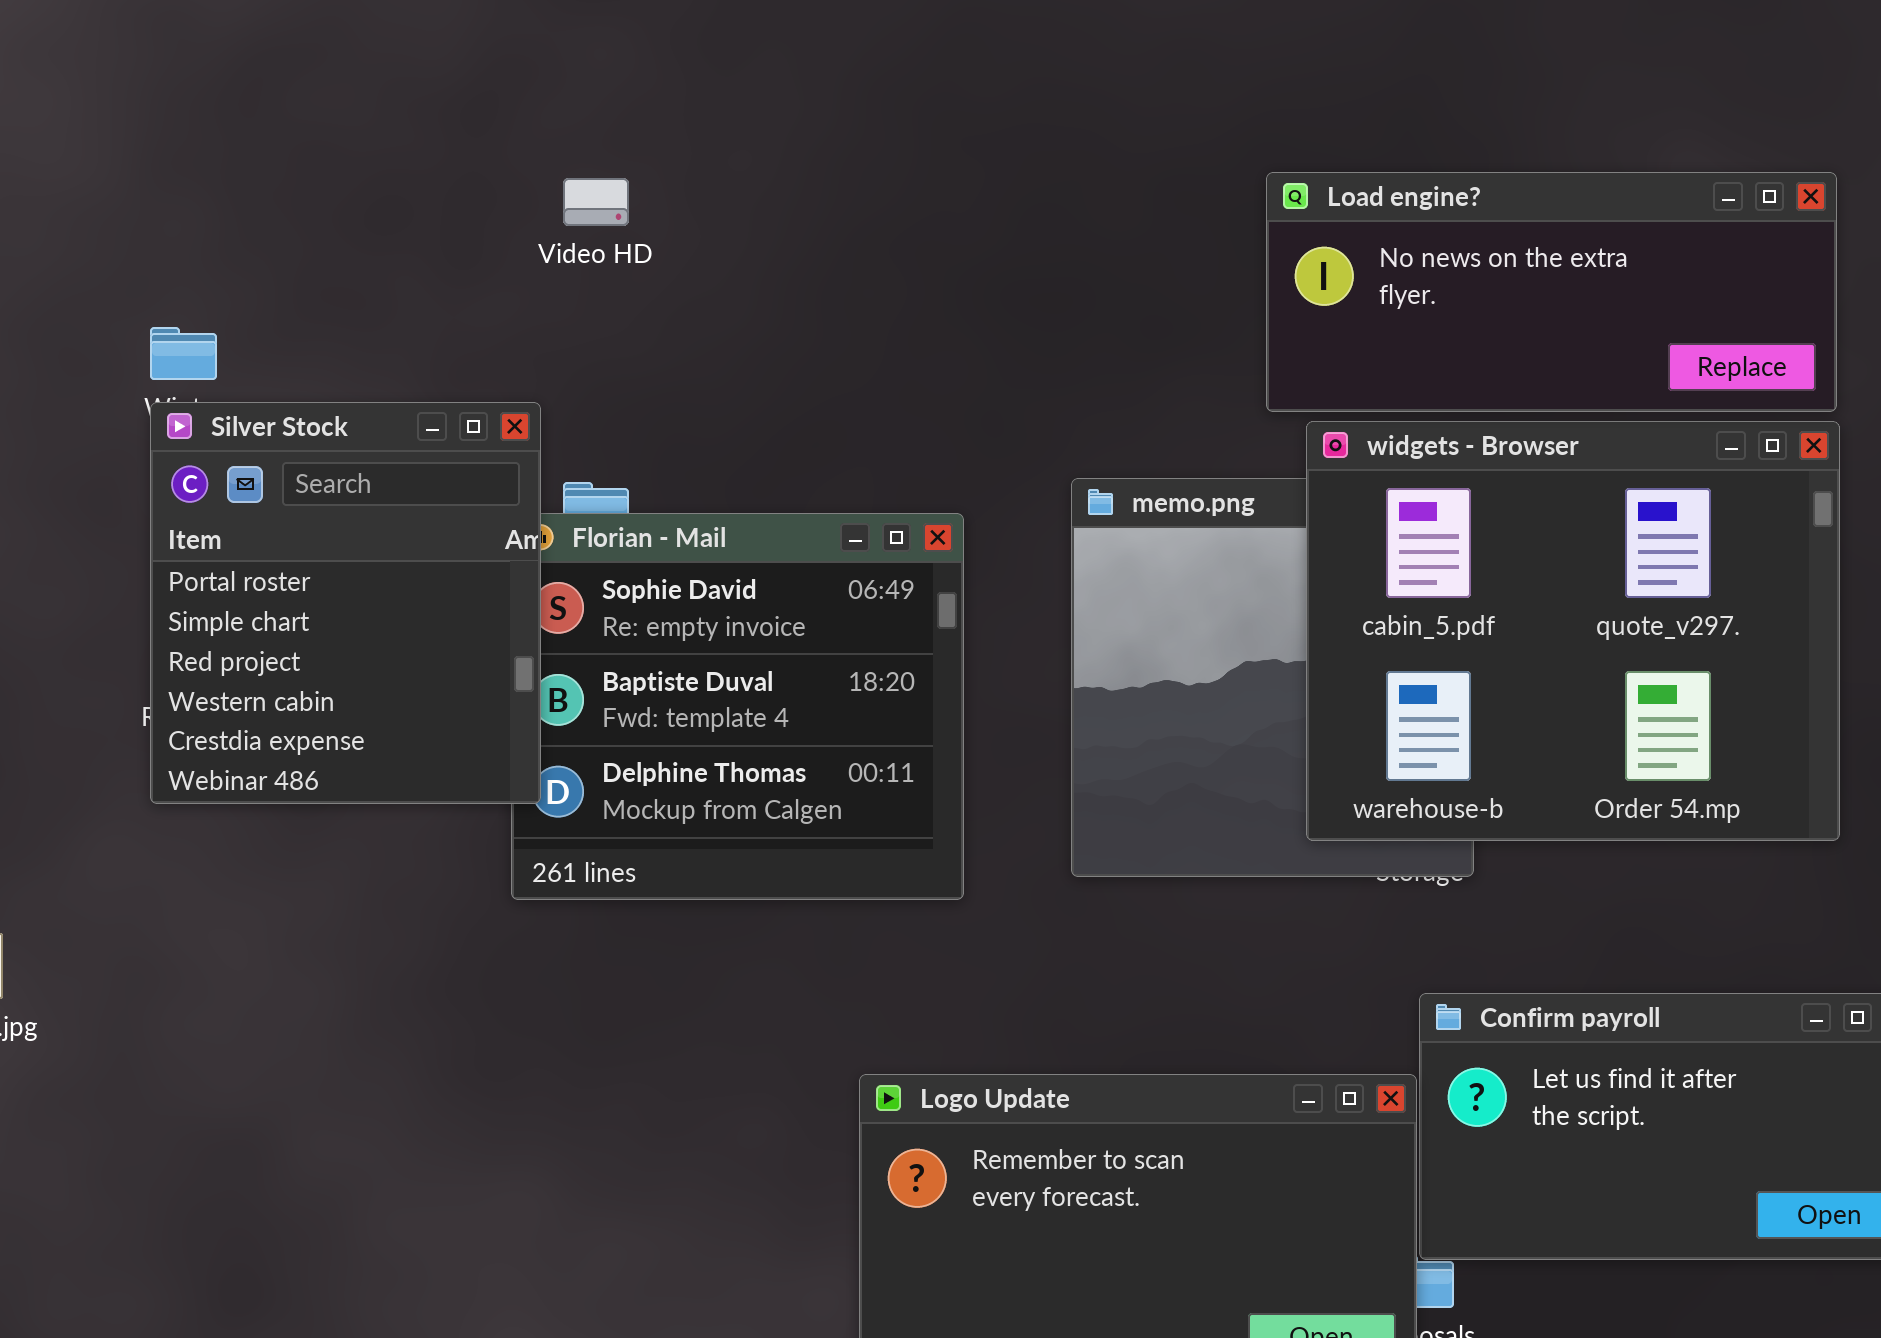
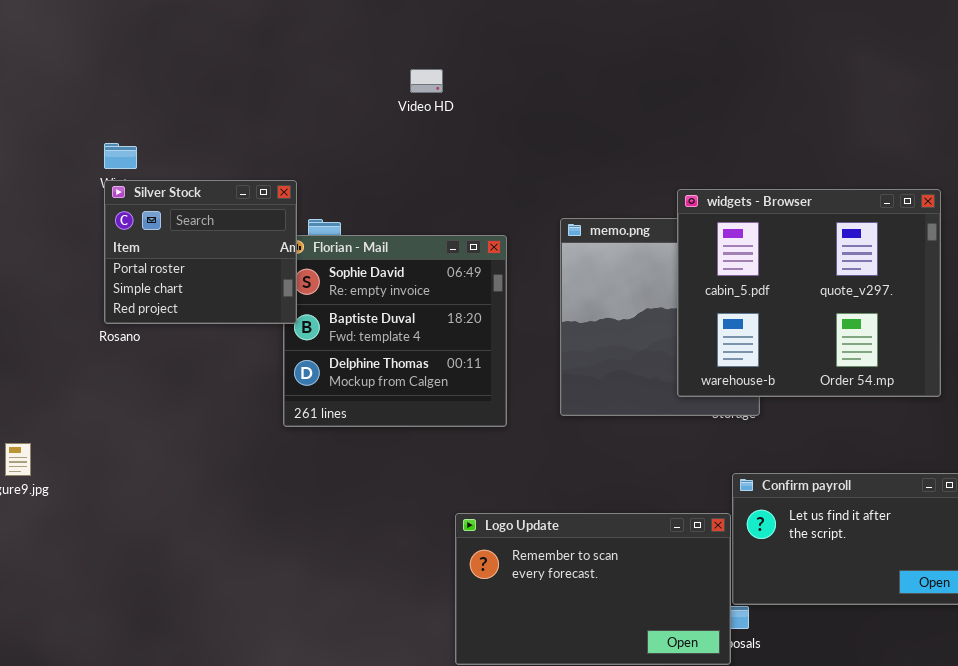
Load engine?: [1266,172,1837,412] -> none, closed
Video HD: [563,178,629,226] -> [410,69,443,93], moved
Silver Stock: [150,402,541,804] -> [104,180,297,324], resized

